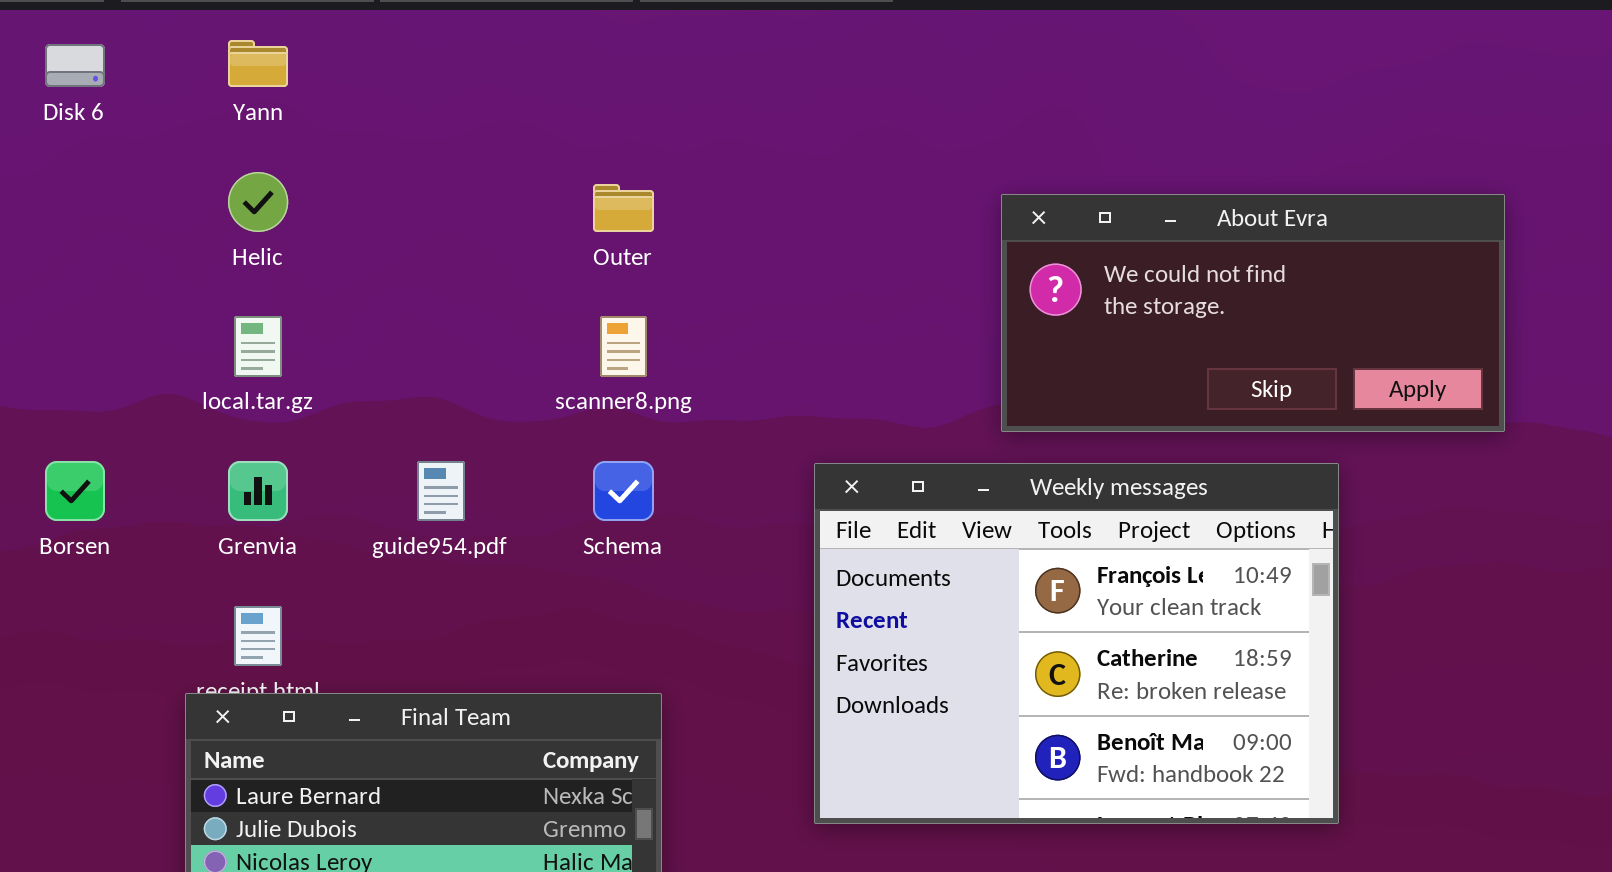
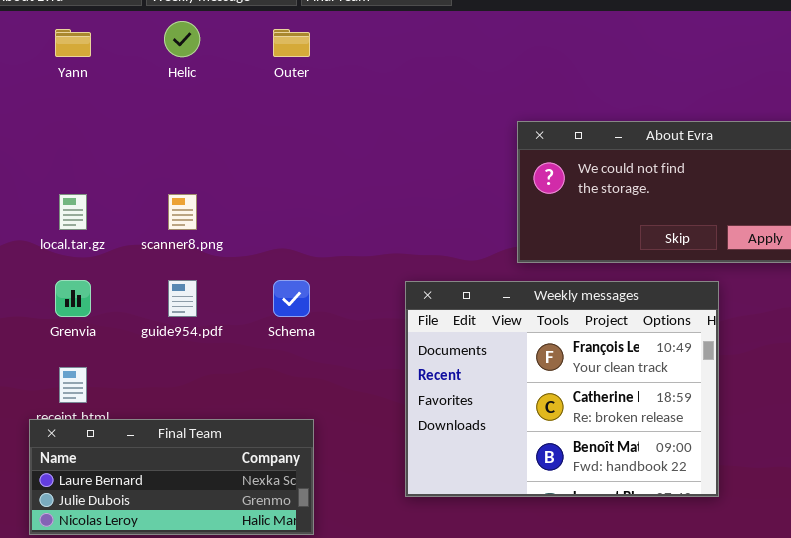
Helic: [228,172,288,232] -> [164,21,200,57], moved
Outer: [593,184,654,232] -> [273,29,310,57], moved
scanner8.png: [600,316,647,377] -> [168,194,197,230], moved

